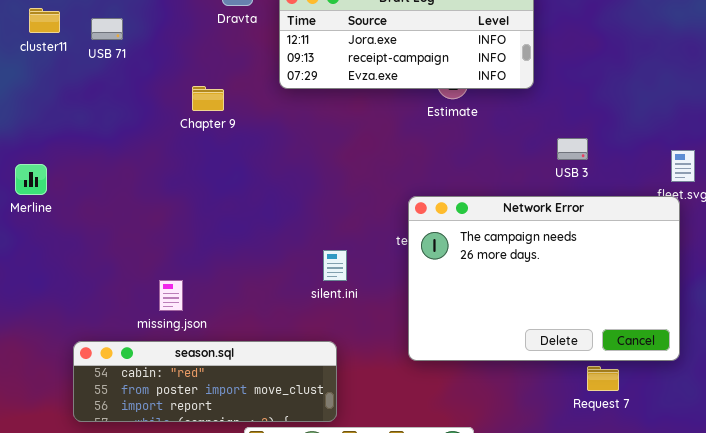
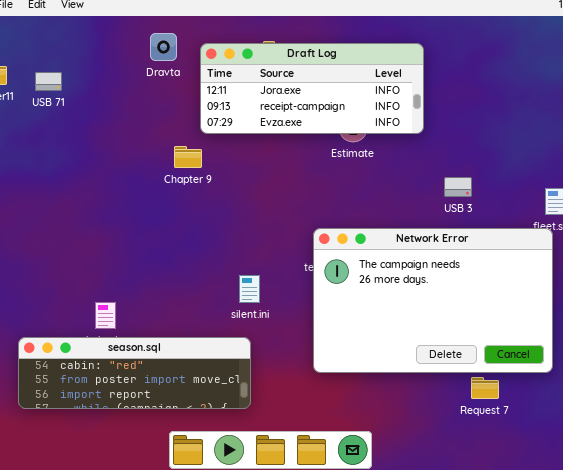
Chapter 9: [192,86,224,111] -> [174,146,202,168], moved
season.sql: [73,341,337,422] -> [18,337,251,409], moved

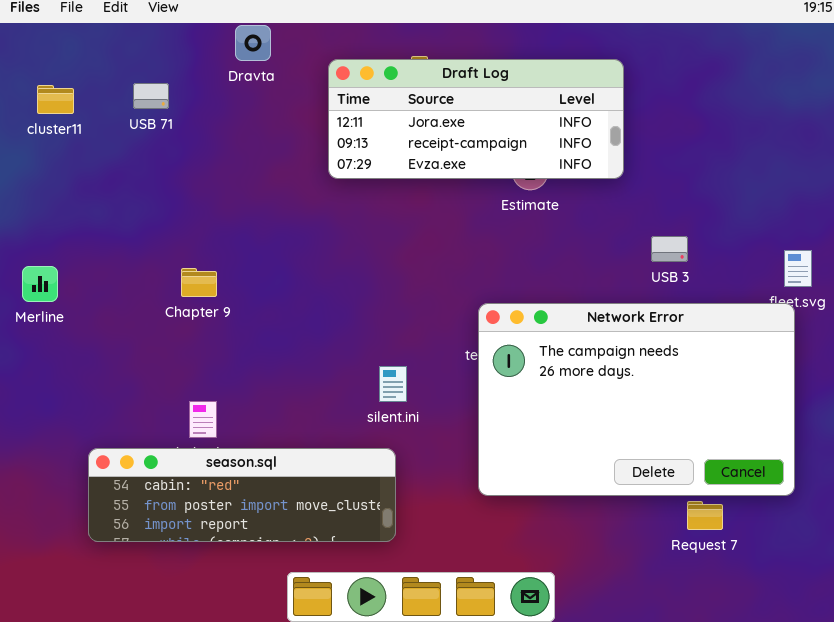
Dravta: [150,33,177,61] -> [235,25,271,61], moved
USB 71: [35,72,62,91] -> [133,83,169,109], moved
Chapter 9: [174,146,202,168] -> [181,268,217,297], moved

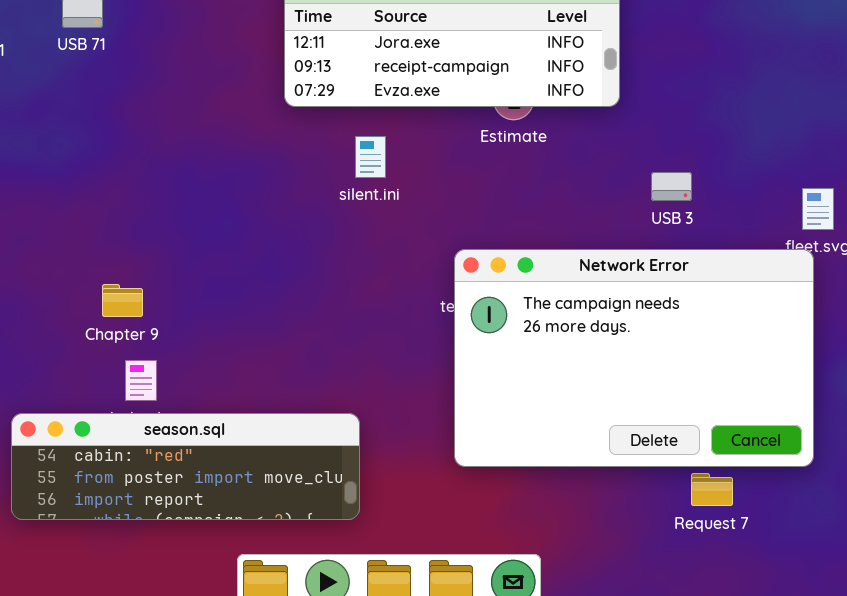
Chapter 9: [181,268,217,297] -> [102,284,143,317], moved
silent.ini: [379,366,407,402] -> [355,136,386,178], moved

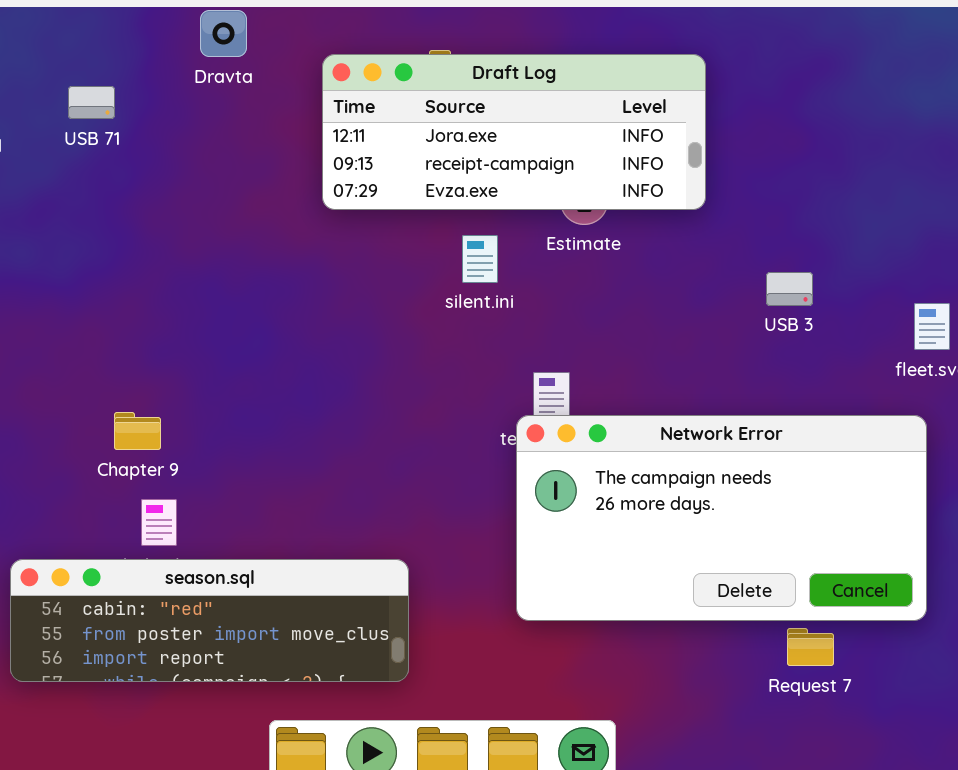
silent.ini: [355,136,386,178] -> [462,235,498,283], moved
USB 3: [651,172,692,201] -> [766,272,813,306], moved
Network Error: [454,249,814,467] -> [516,415,927,621], resized

